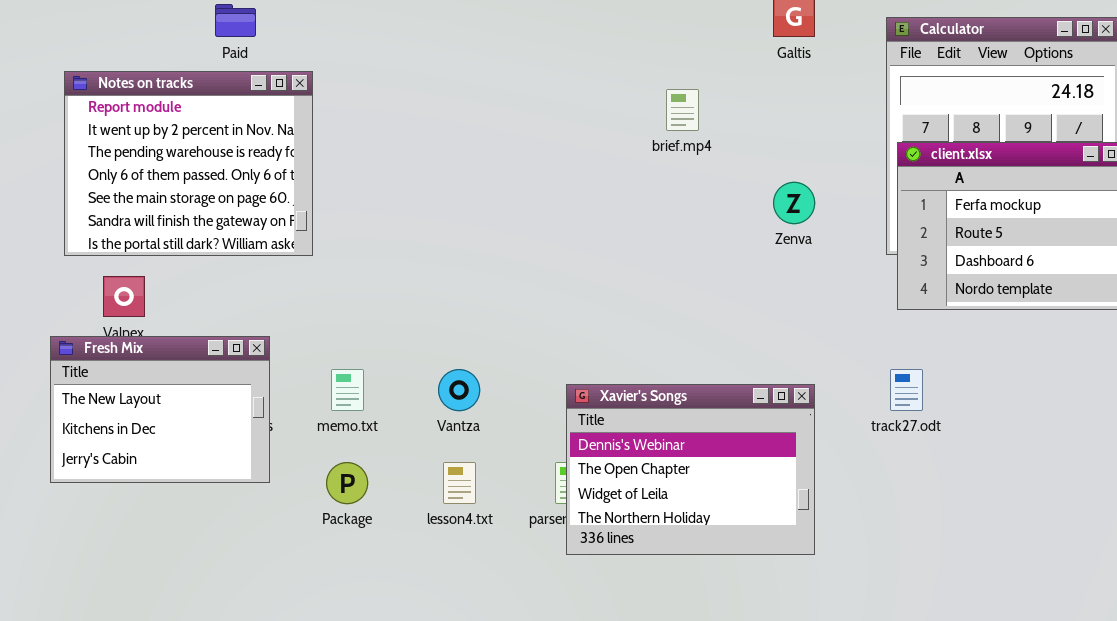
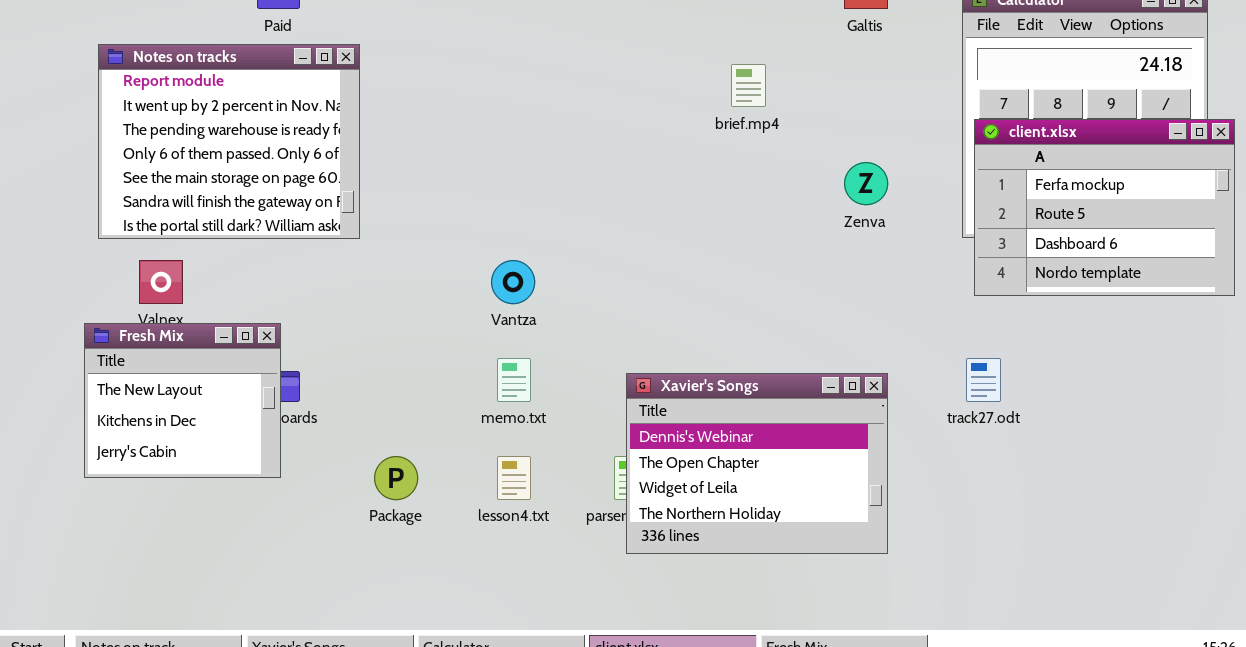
Fresh Mix: [50,336,270,483] -> [84,323,281,478], resized
memo.txt: [331,369,364,411] -> [497,358,531,402], moved
Vantza: [438,369,480,411] -> [491,260,535,304], moved

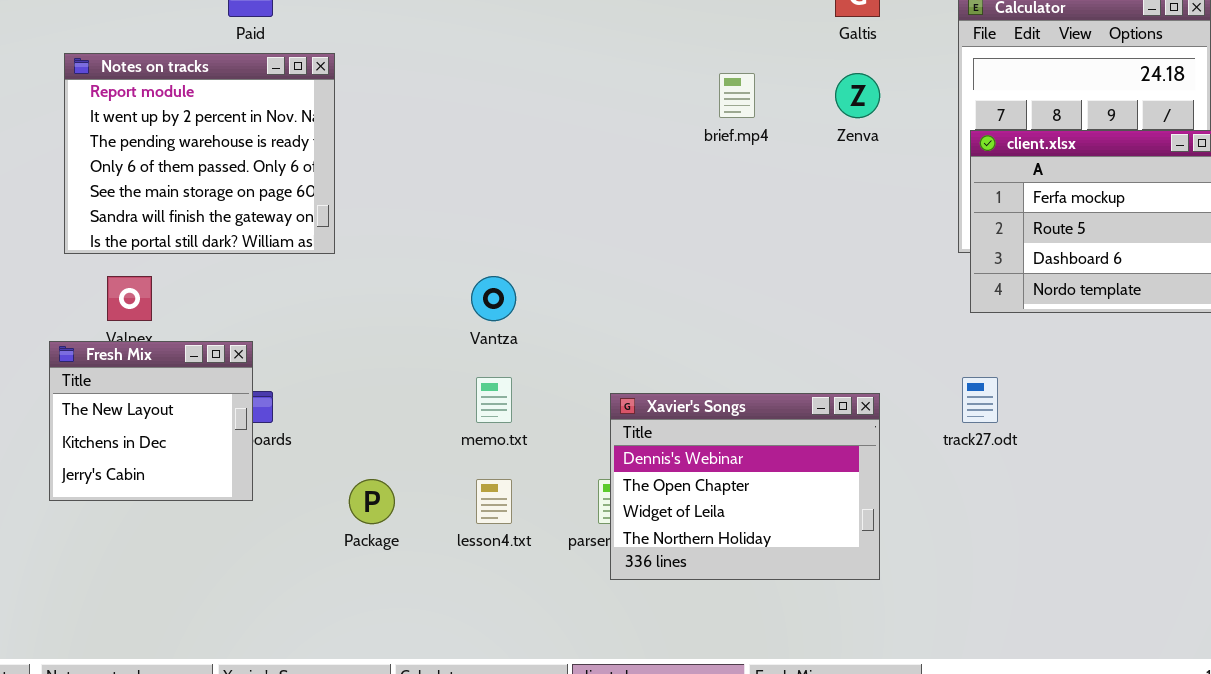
Zenva: [844,162,888,205] -> [835,73,880,118], moved

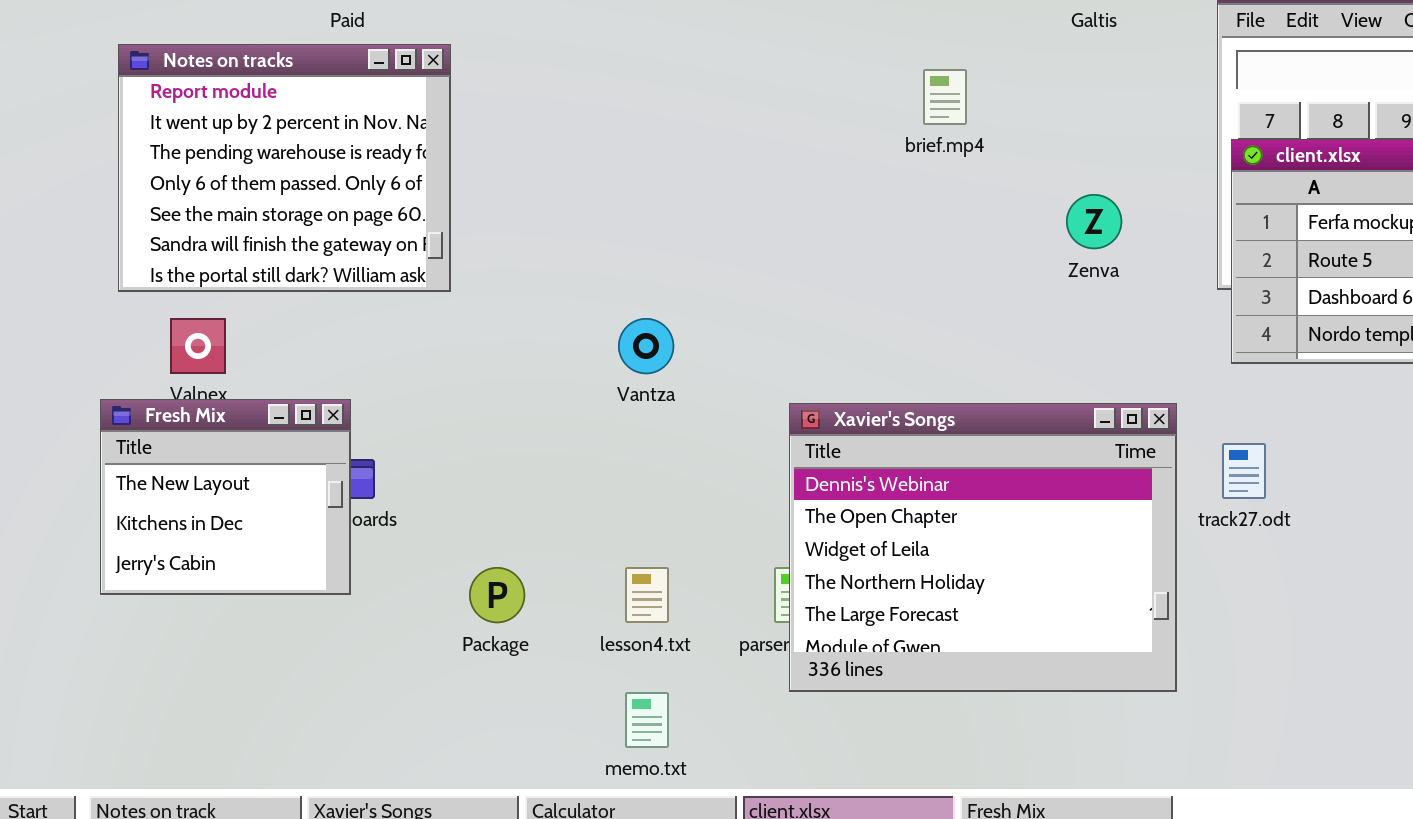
Zenva: [835,73,880,118] -> [1066,194,1122,249], moved
memo.txt: [476,377,512,423] -> [625,692,669,748], moved
Xavier's Songs: [610,393,880,580] -> [789,403,1177,692], resized

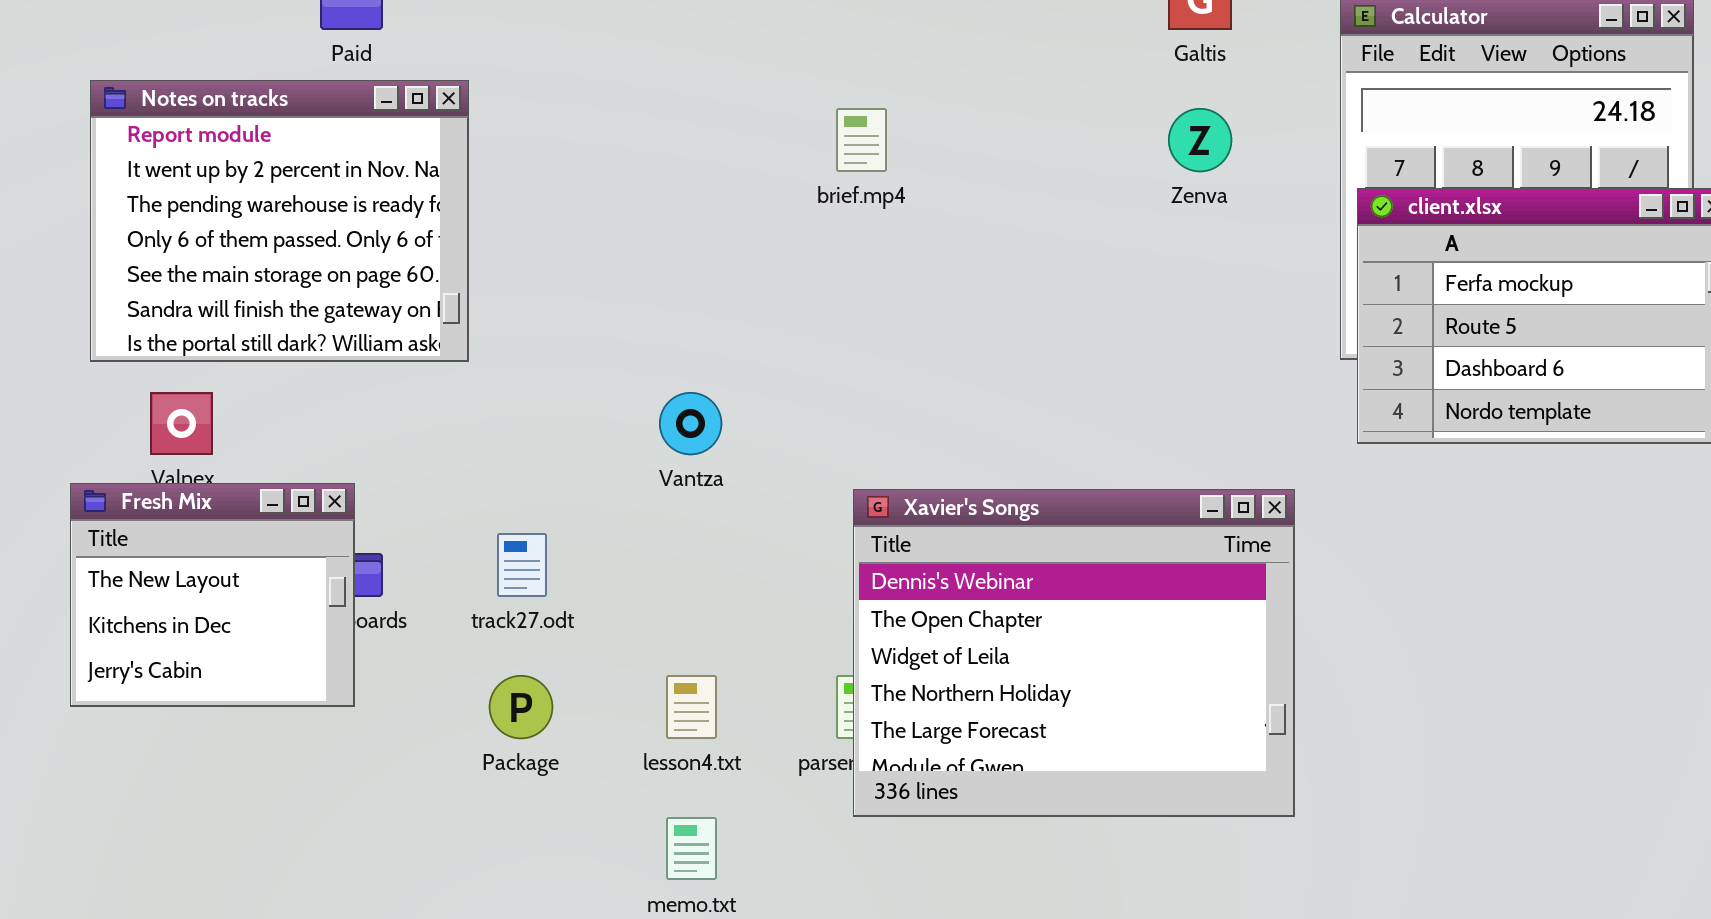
brief.mp4: [923,69,967,125] -> [836,108,887,172], moved
Zenva: [1066,194,1122,249] -> [1168,108,1232,172], moved
track27.odt: [1222,443,1266,499] -> [497,533,547,597], moved

